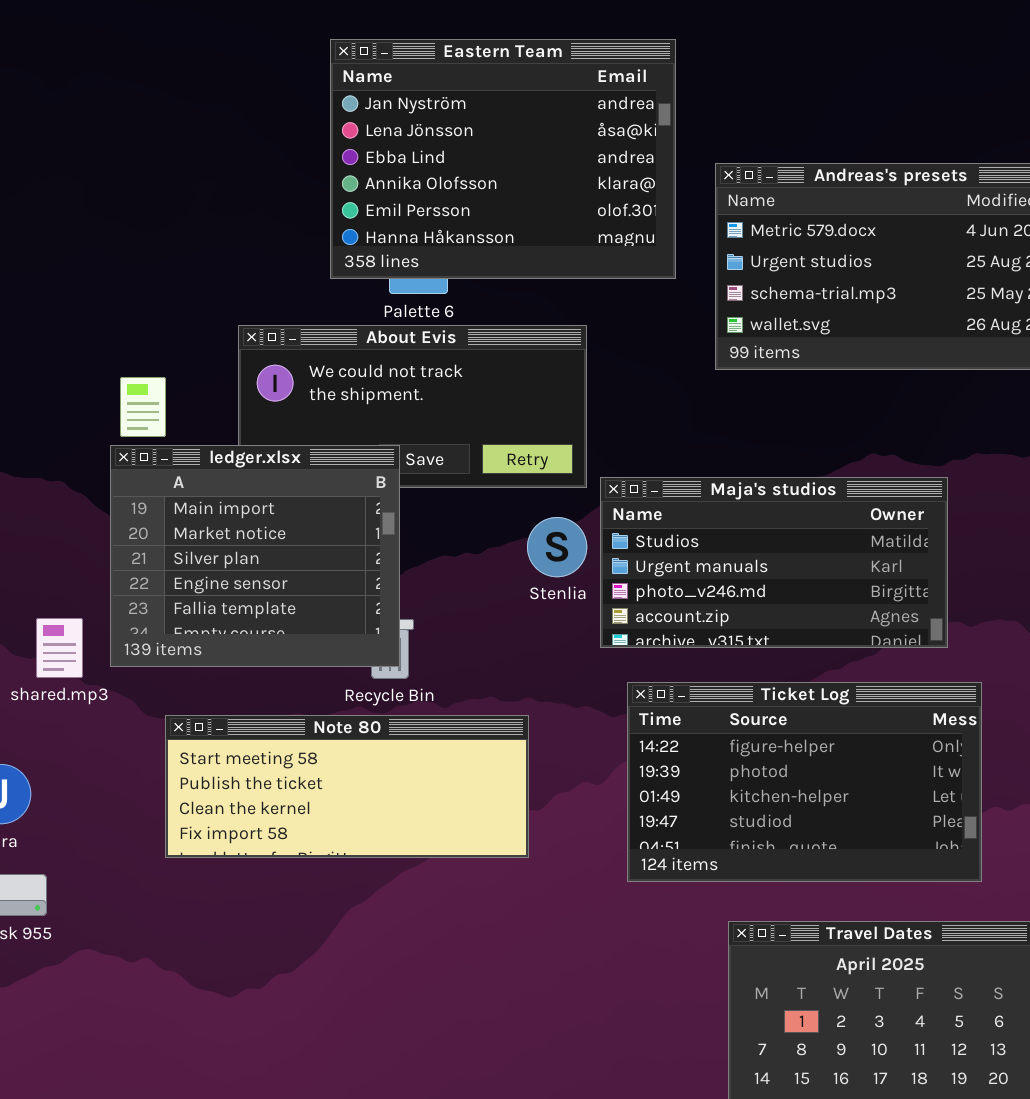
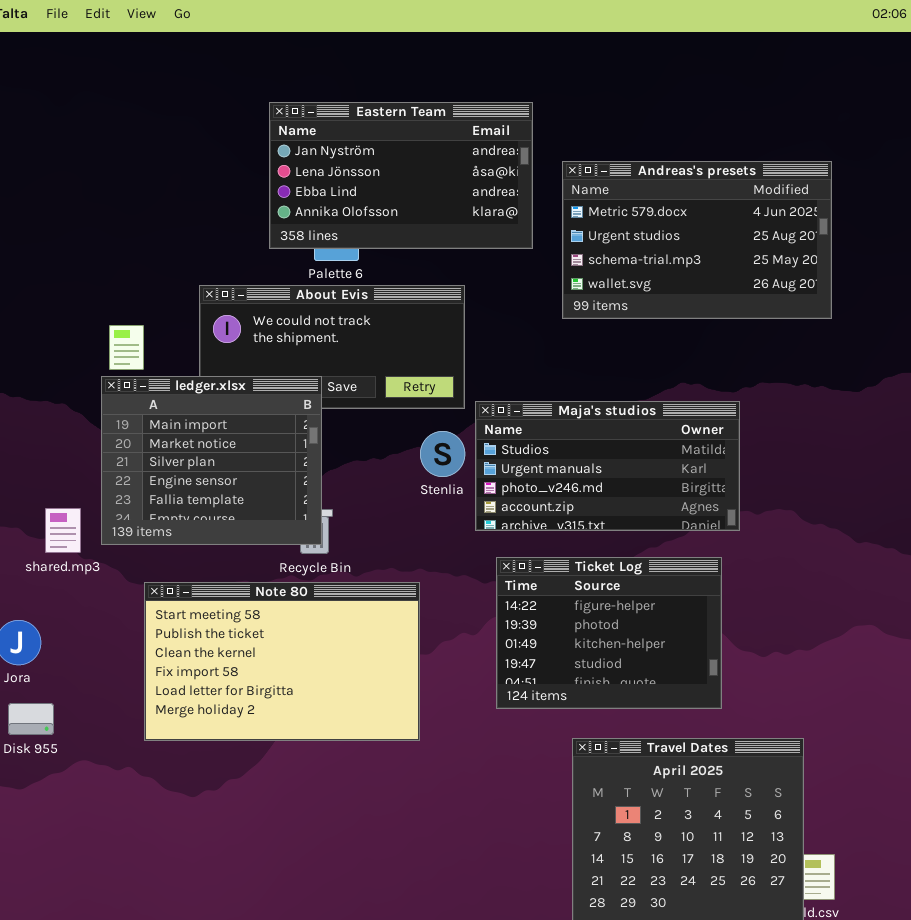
Eastern Team: [330,39,676,279] -> [269,102,533,249], resized
Ticket Log: [627,682,982,882] -> [496,557,722,709], resized
Note 80: [165,715,529,858] -> [144,582,420,741], resized

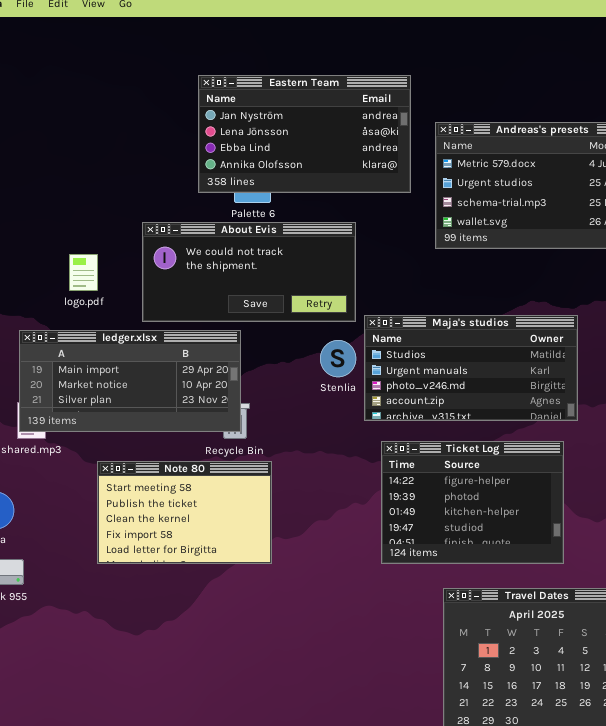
ledger.xlsx: [101,376,322,545] -> [19,330,241,432], resized
Note 80: [144,582,420,741] -> [97,461,272,564], resized

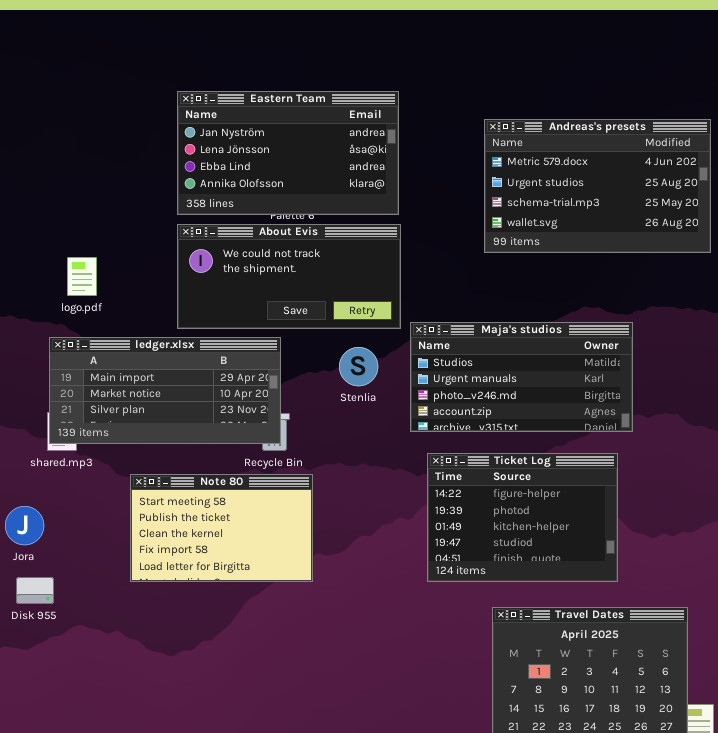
Eastern Team: [198,75,411,193] -> [177,91,399,215], moved
logo.pdf: [69,254,98,291] -> [67,257,97,296], moved
Stenlia: [320,340,356,377] -> [339,347,378,386], moved

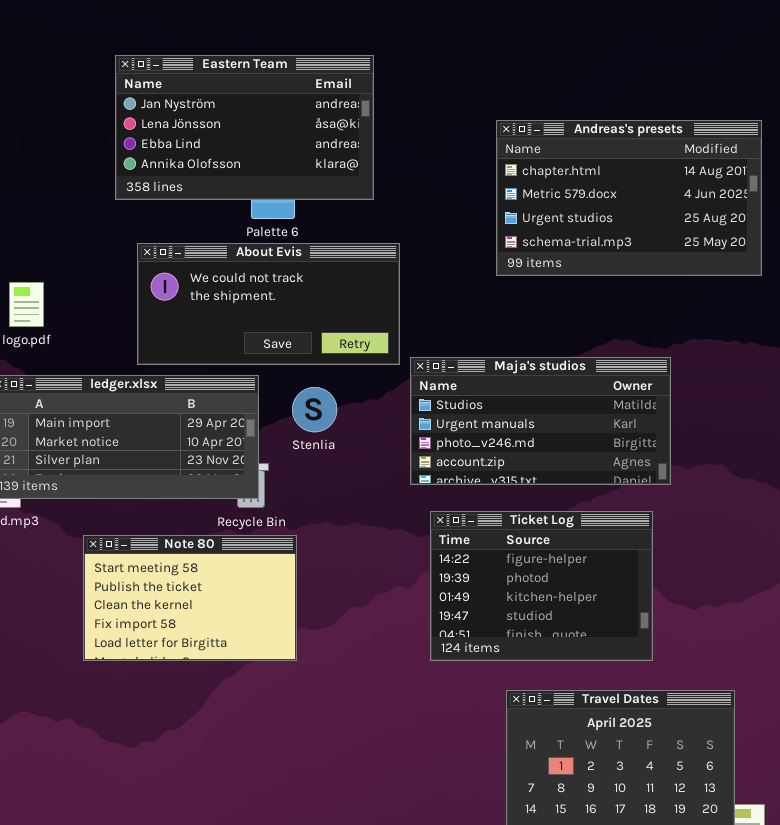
Eastern Team: [177,91,399,215] -> [115,55,374,200], moved
Andreas's presets: [484,119,711,253] -> [496,120,762,276], scrolled up 1 row
Stenlia: [339,347,378,386] -> [292,387,337,432], moved

